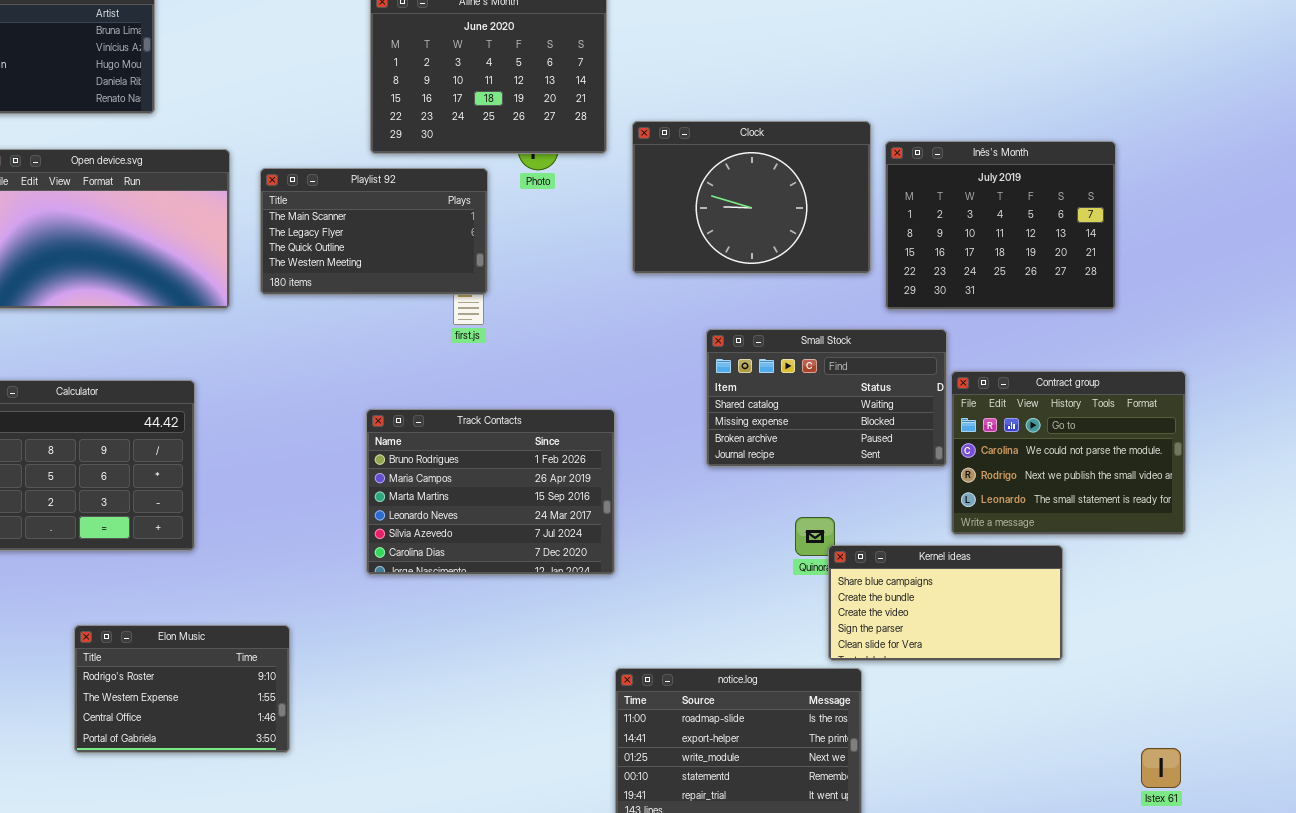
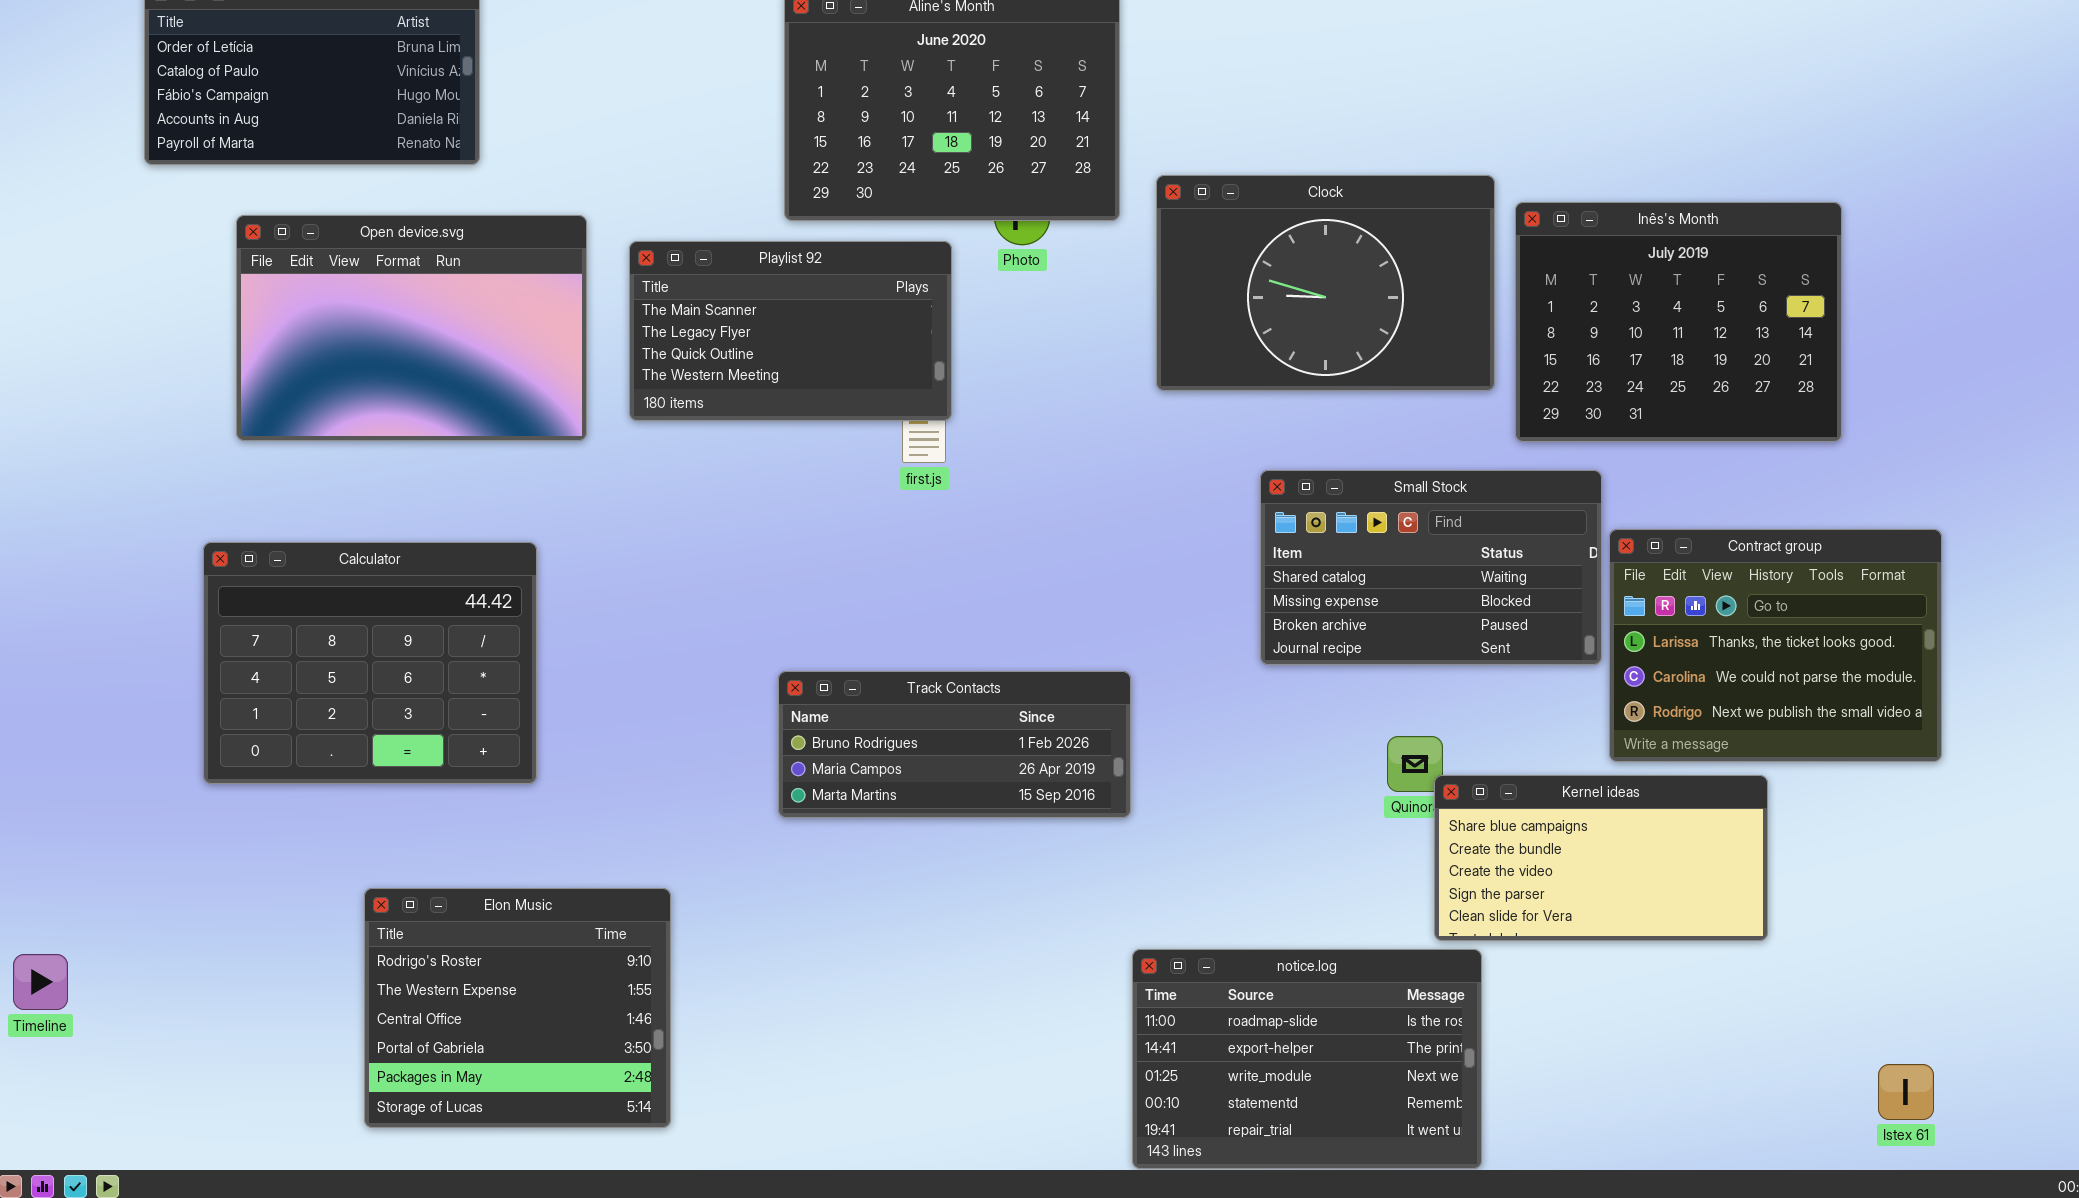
Contract group: [951,371,1186,535] -> [1609,529,1942,762], scrolled up 1 row
Track Contacts: [366,409,615,575] -> [778,671,1131,818], resized
Elon Music: [74,625,290,753] -> [364,888,671,1128], resized

